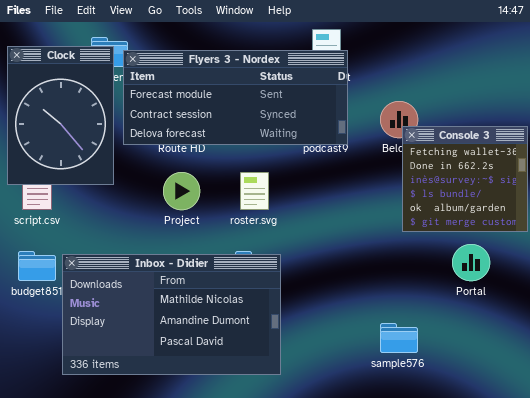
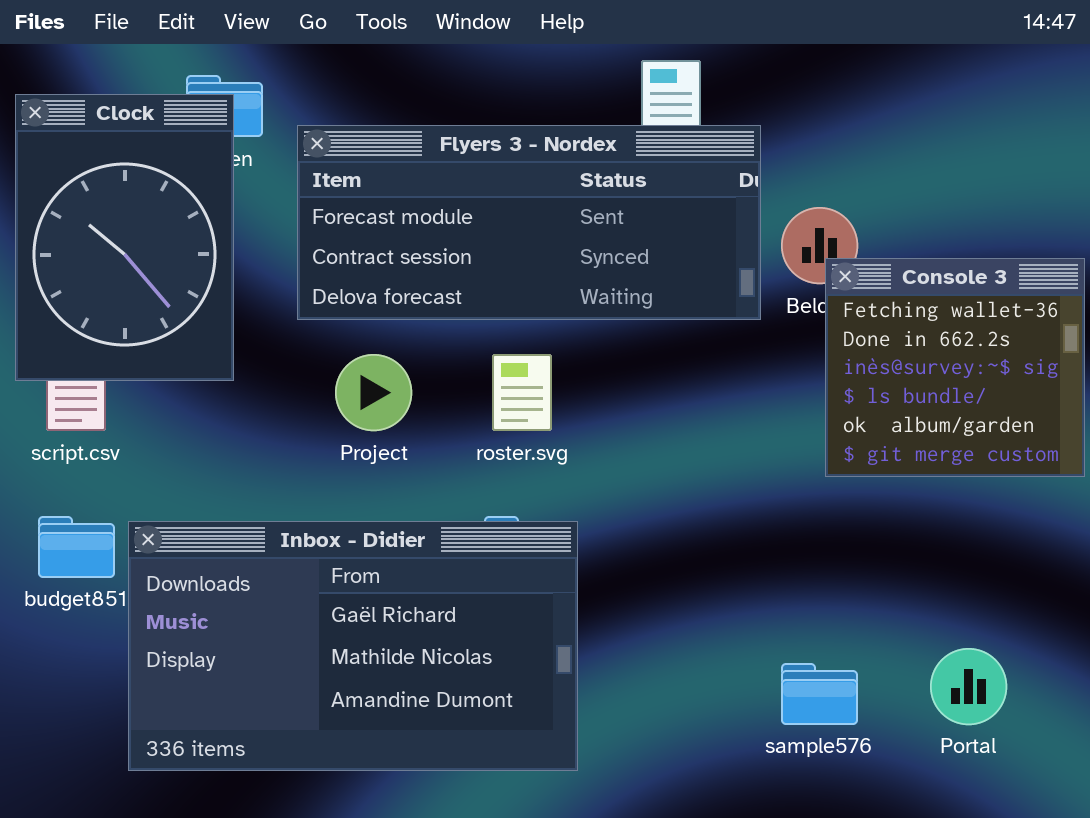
Flyers 3 - Nordex: [123,50,348,145] -> [297,125,761,320], moved
Portal: [452,244,490,281] -> [930,648,1007,725], moved
Inbox - Didier: [62,254,281,375] -> [128,521,578,771], scrolled up 1 row

